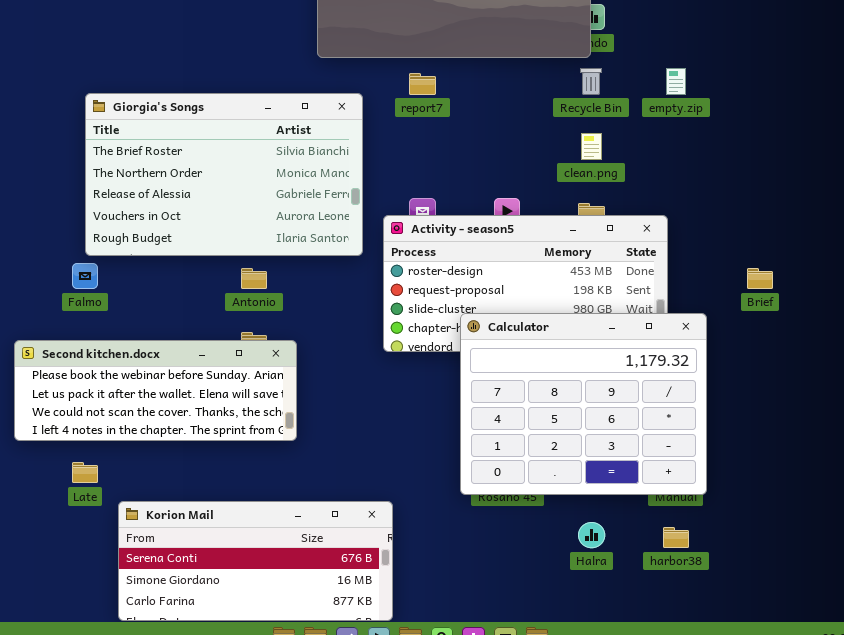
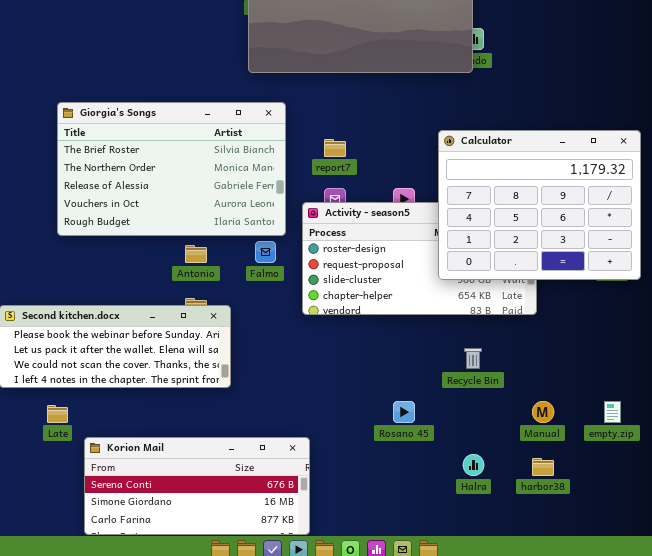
Recycle Bin: [580,68,602,95] -> [464,348,482,369], moved
empty.zip: [666,68,686,95] -> [604,401,621,423], moved
report7: [409,73,436,95] -> [324,139,346,157], moved
Falmo: [72,263,98,289] -> [255,241,276,263], moved
Calculator: [460,313,707,495] -> [438,130,641,280], moved

